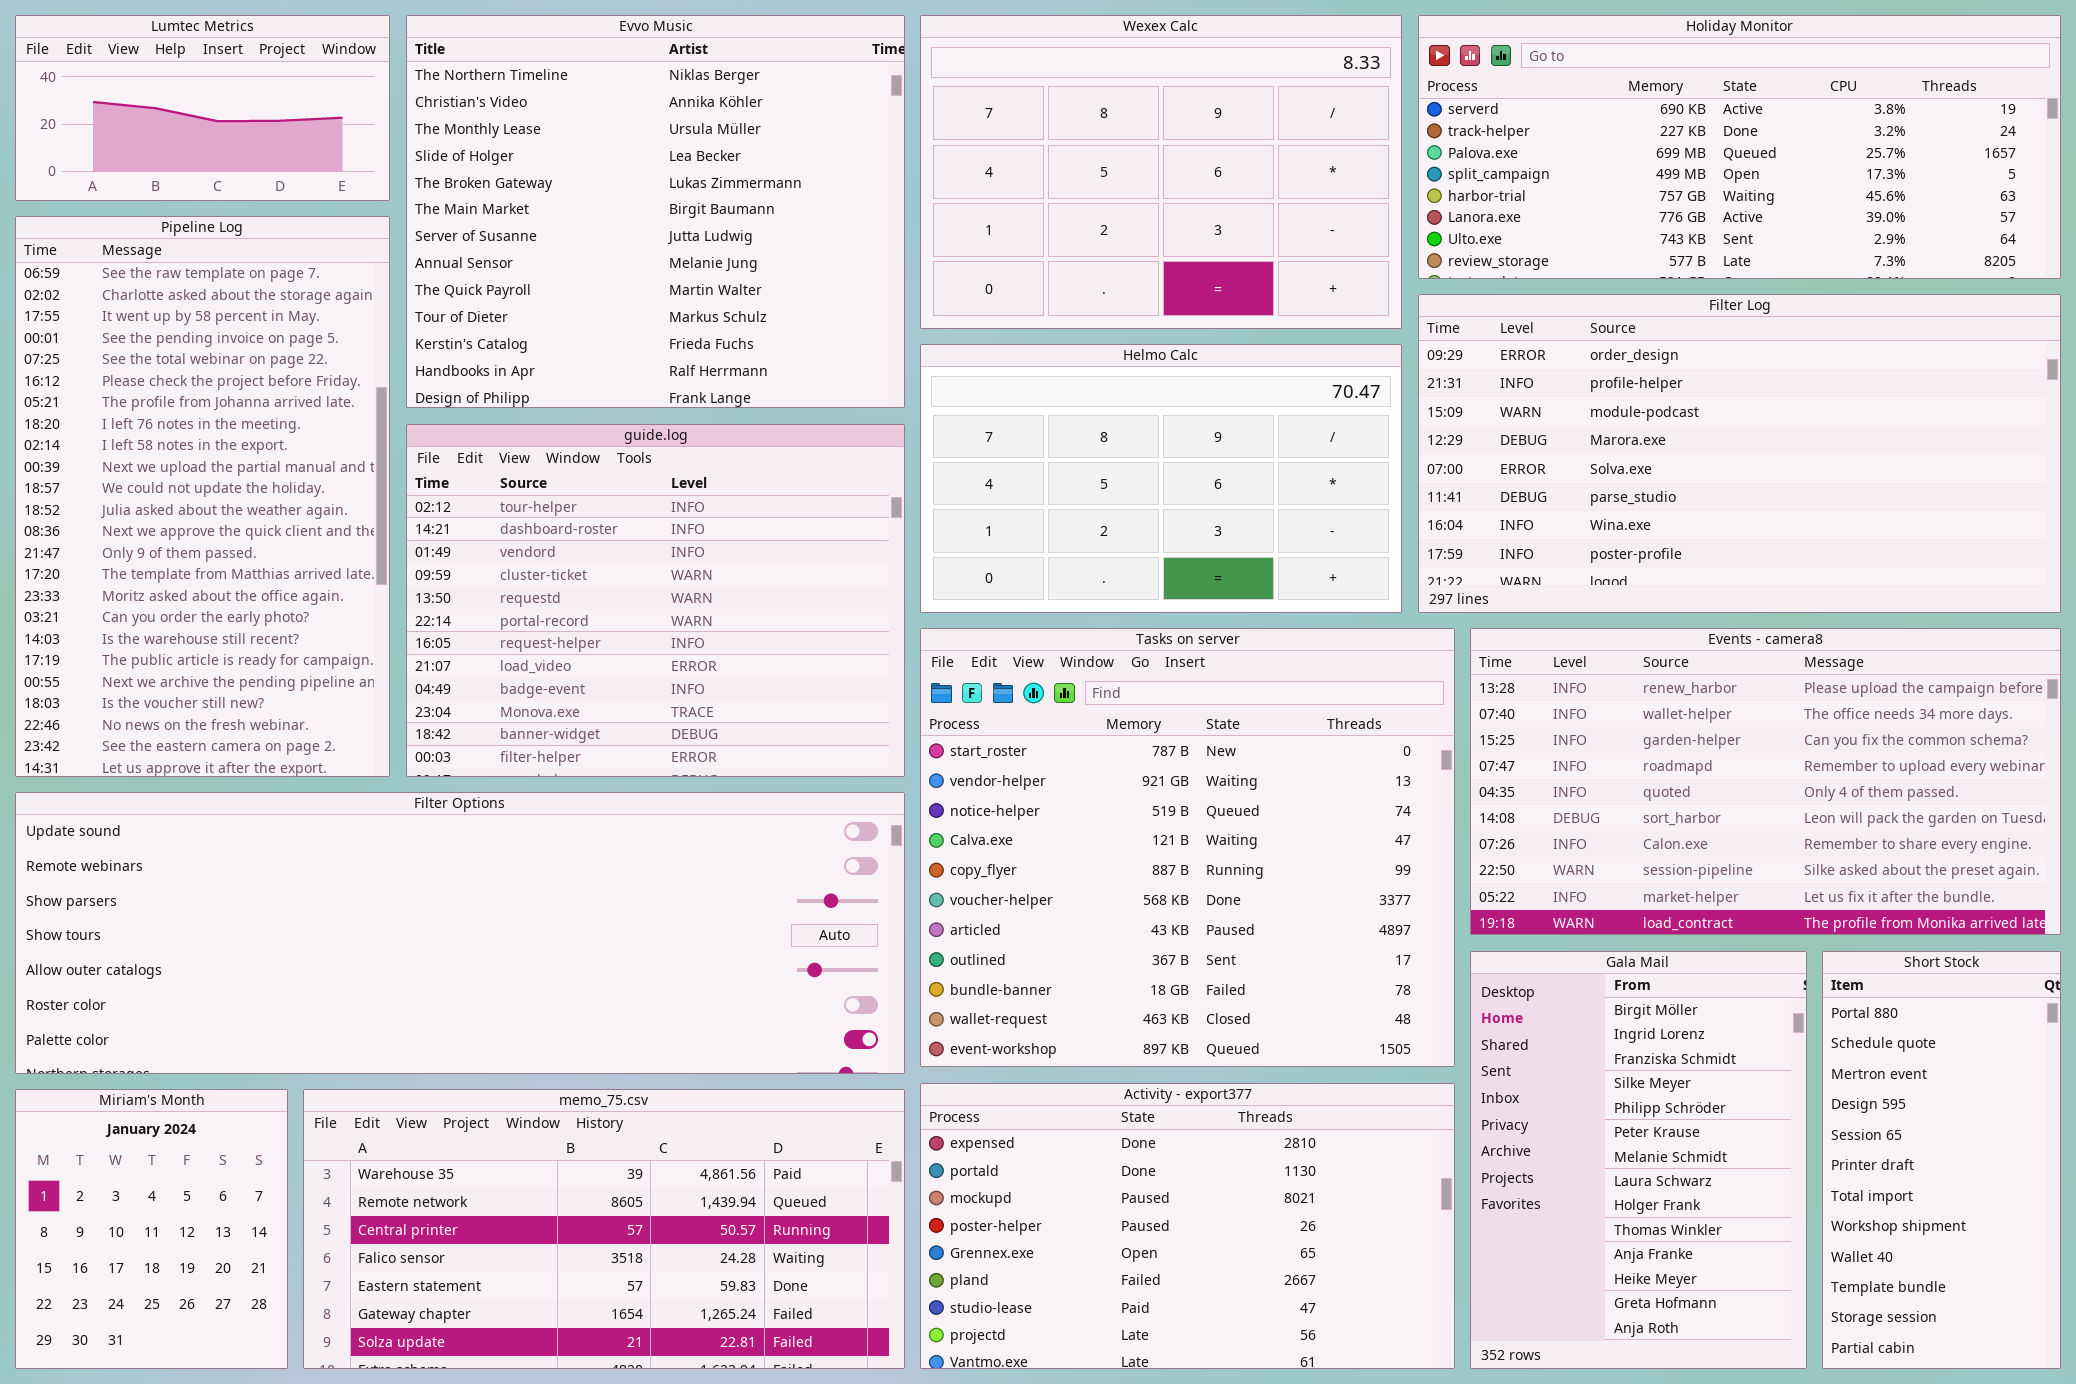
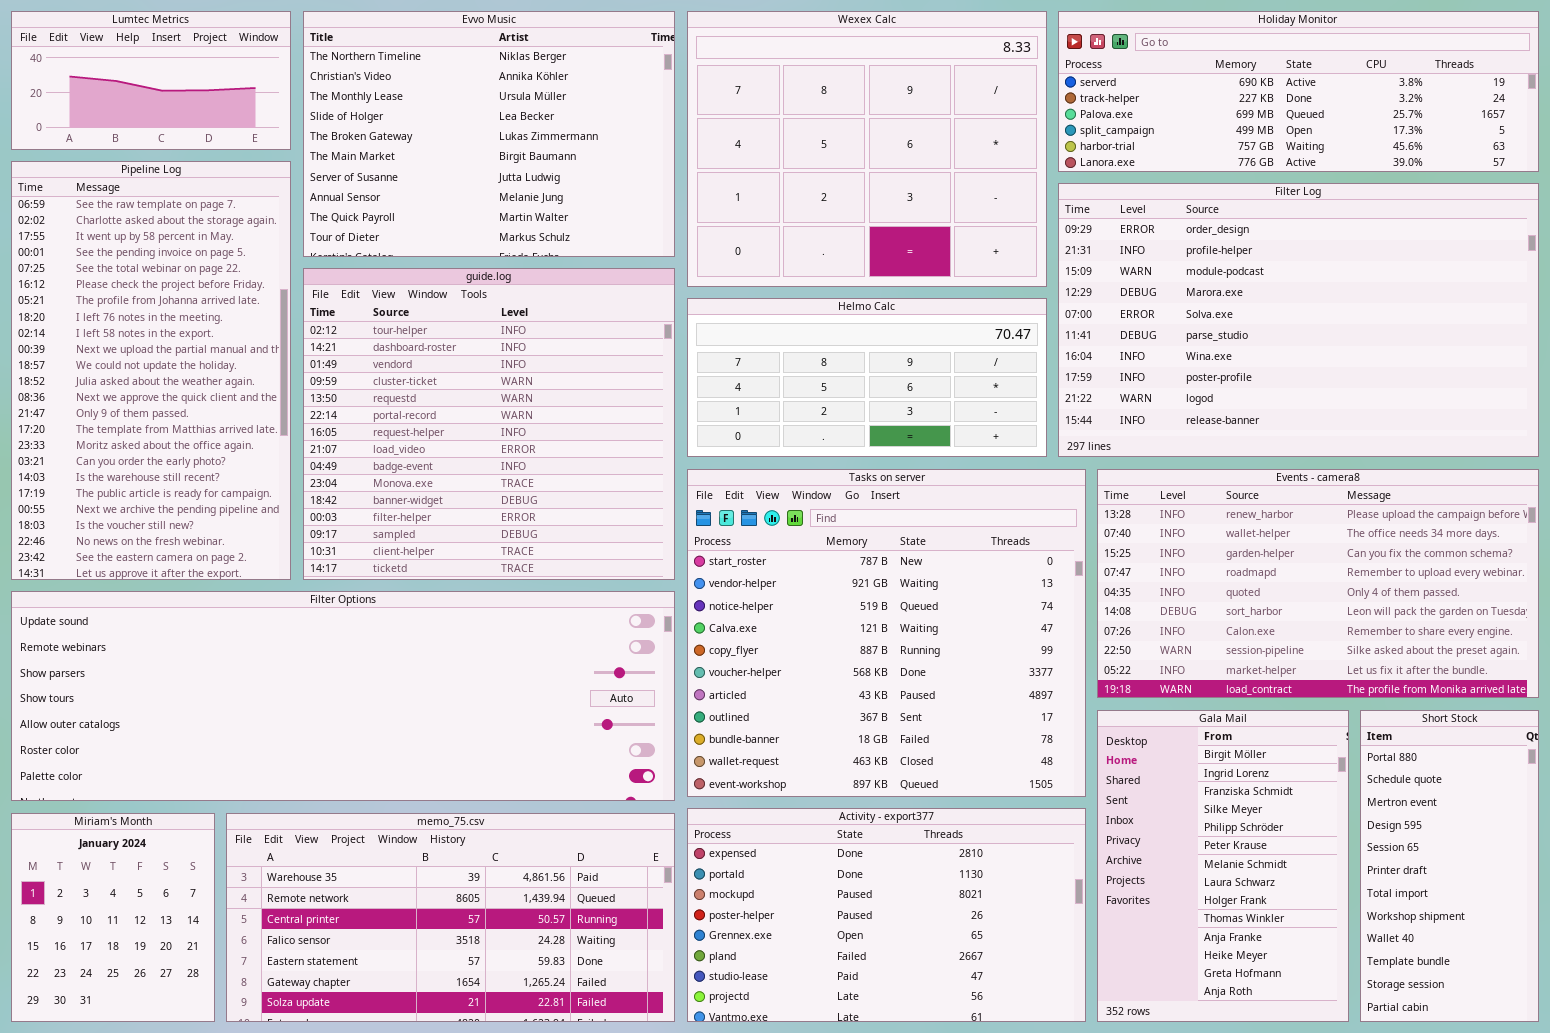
Evvo Music: [406,15,905,408] -> [303,11,675,257], resized
Wexex Calc: [920,15,1402,329] -> [687,11,1047,287], resized
Holiday Monitor: [1418,15,2061,279] -> [1058,11,1539,172], resized
Filter Log: [1418,294,2061,613] -> [1058,183,1539,457], resized
Helmo Calc: [920,344,1402,613] -> [687,298,1047,457], resized
guide.log: [406,424,905,777] -> [303,268,675,580], resized

